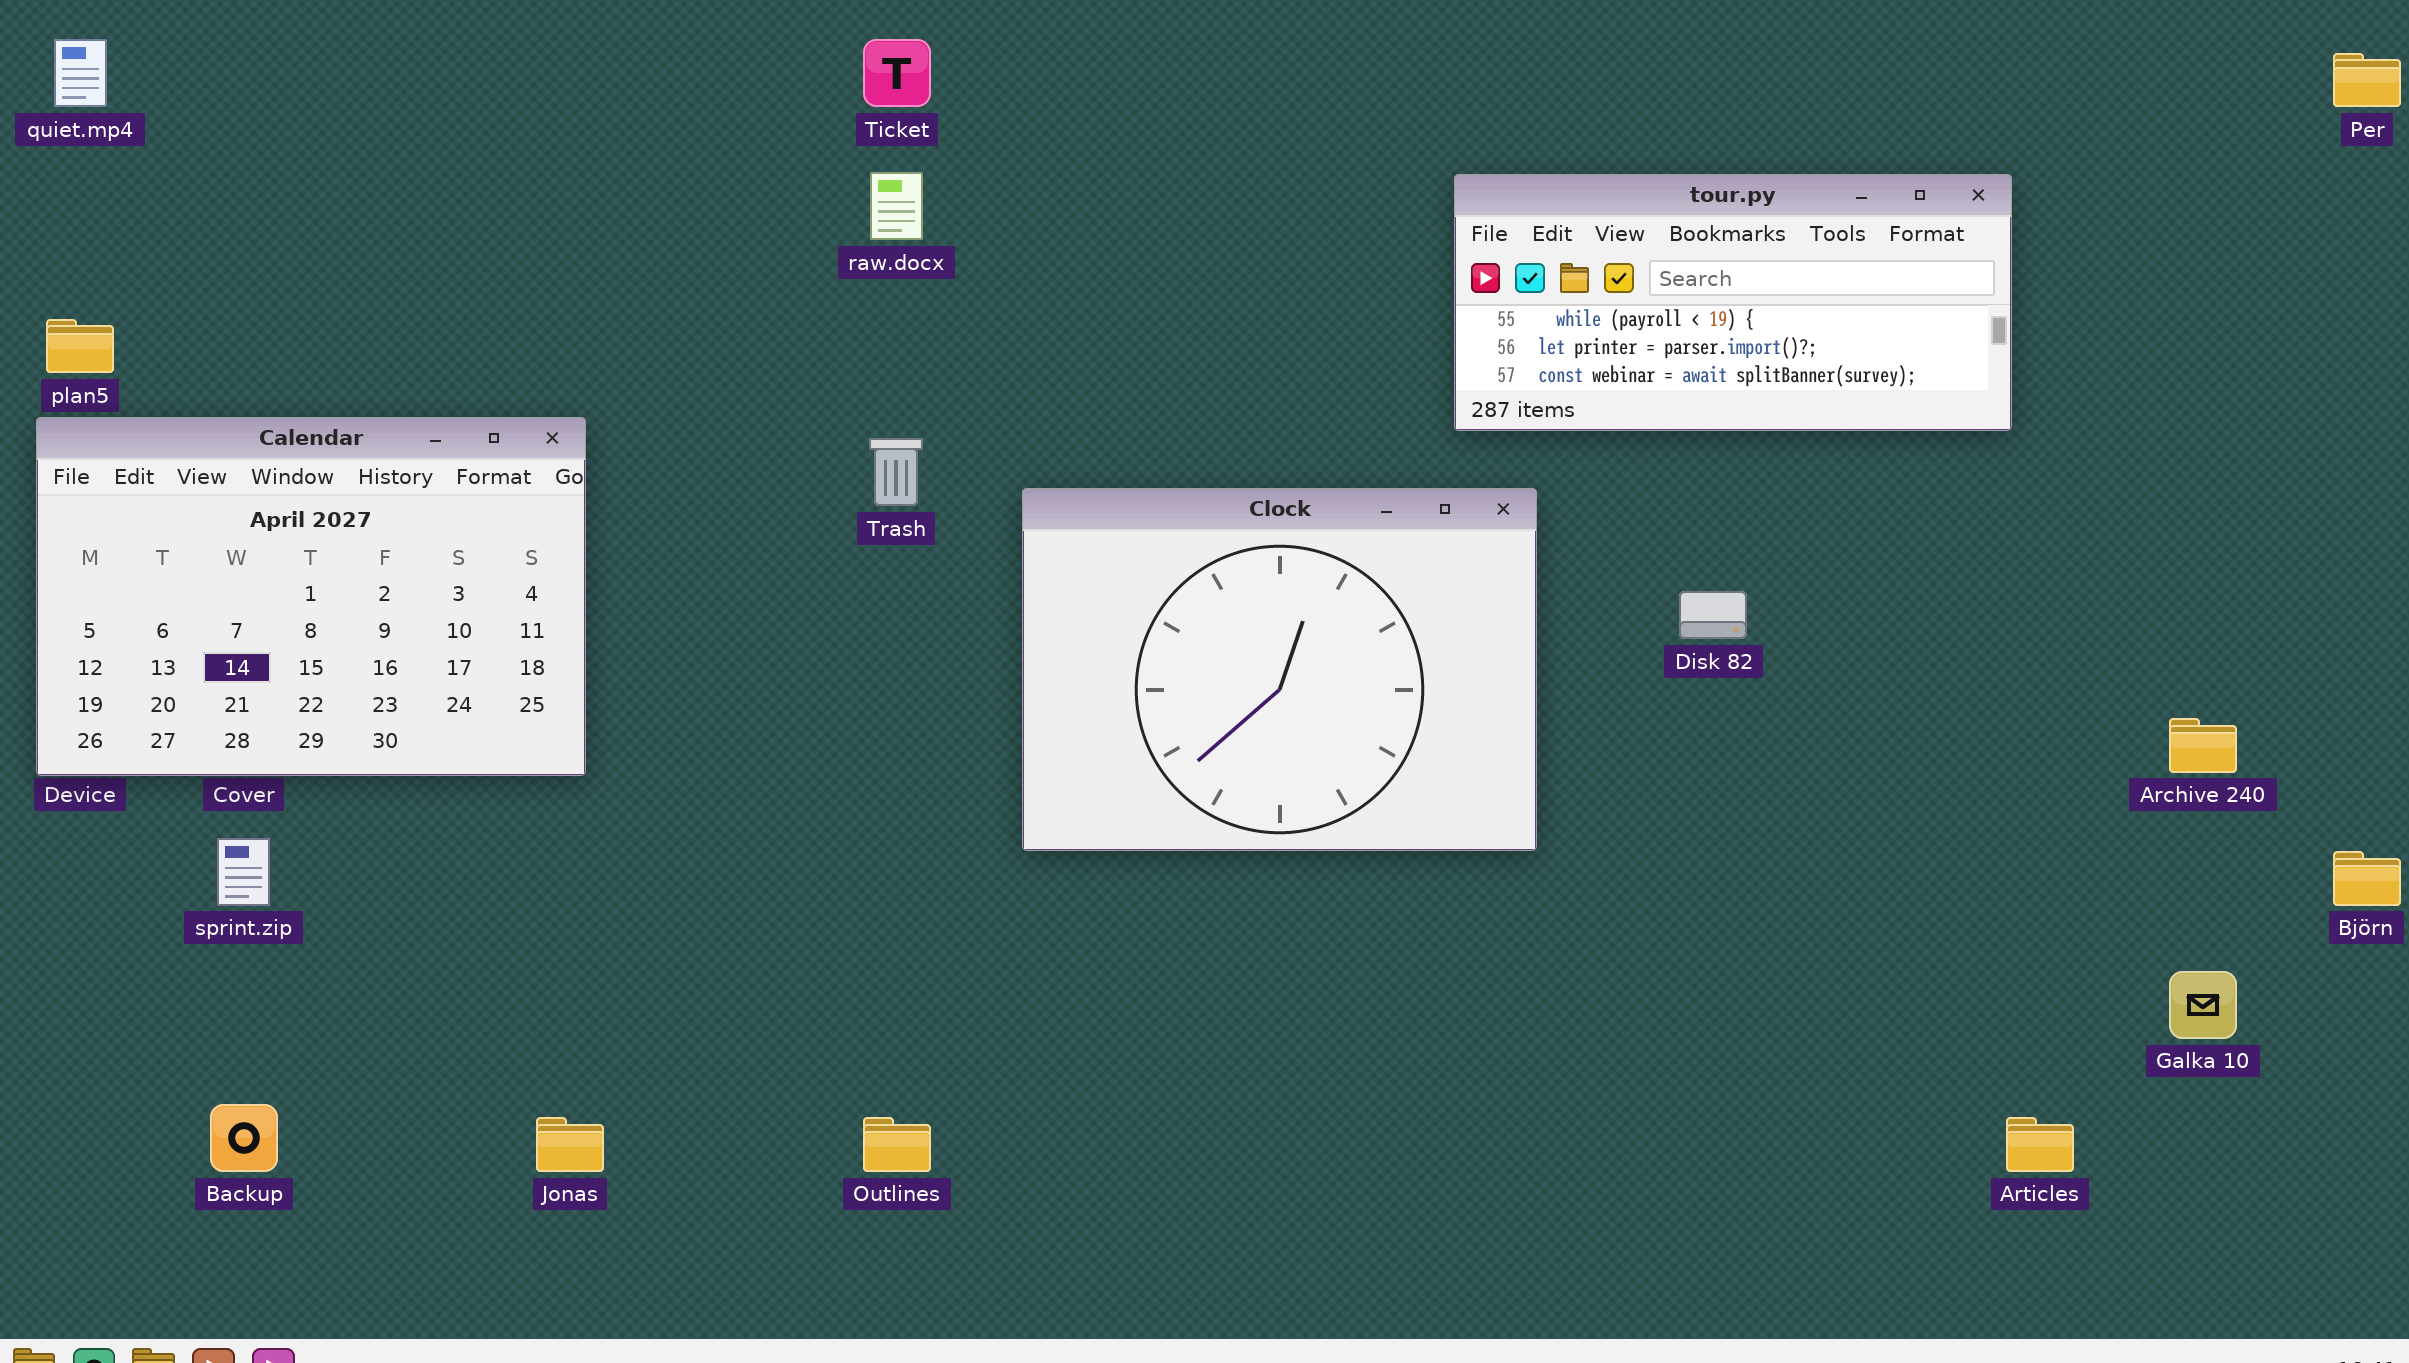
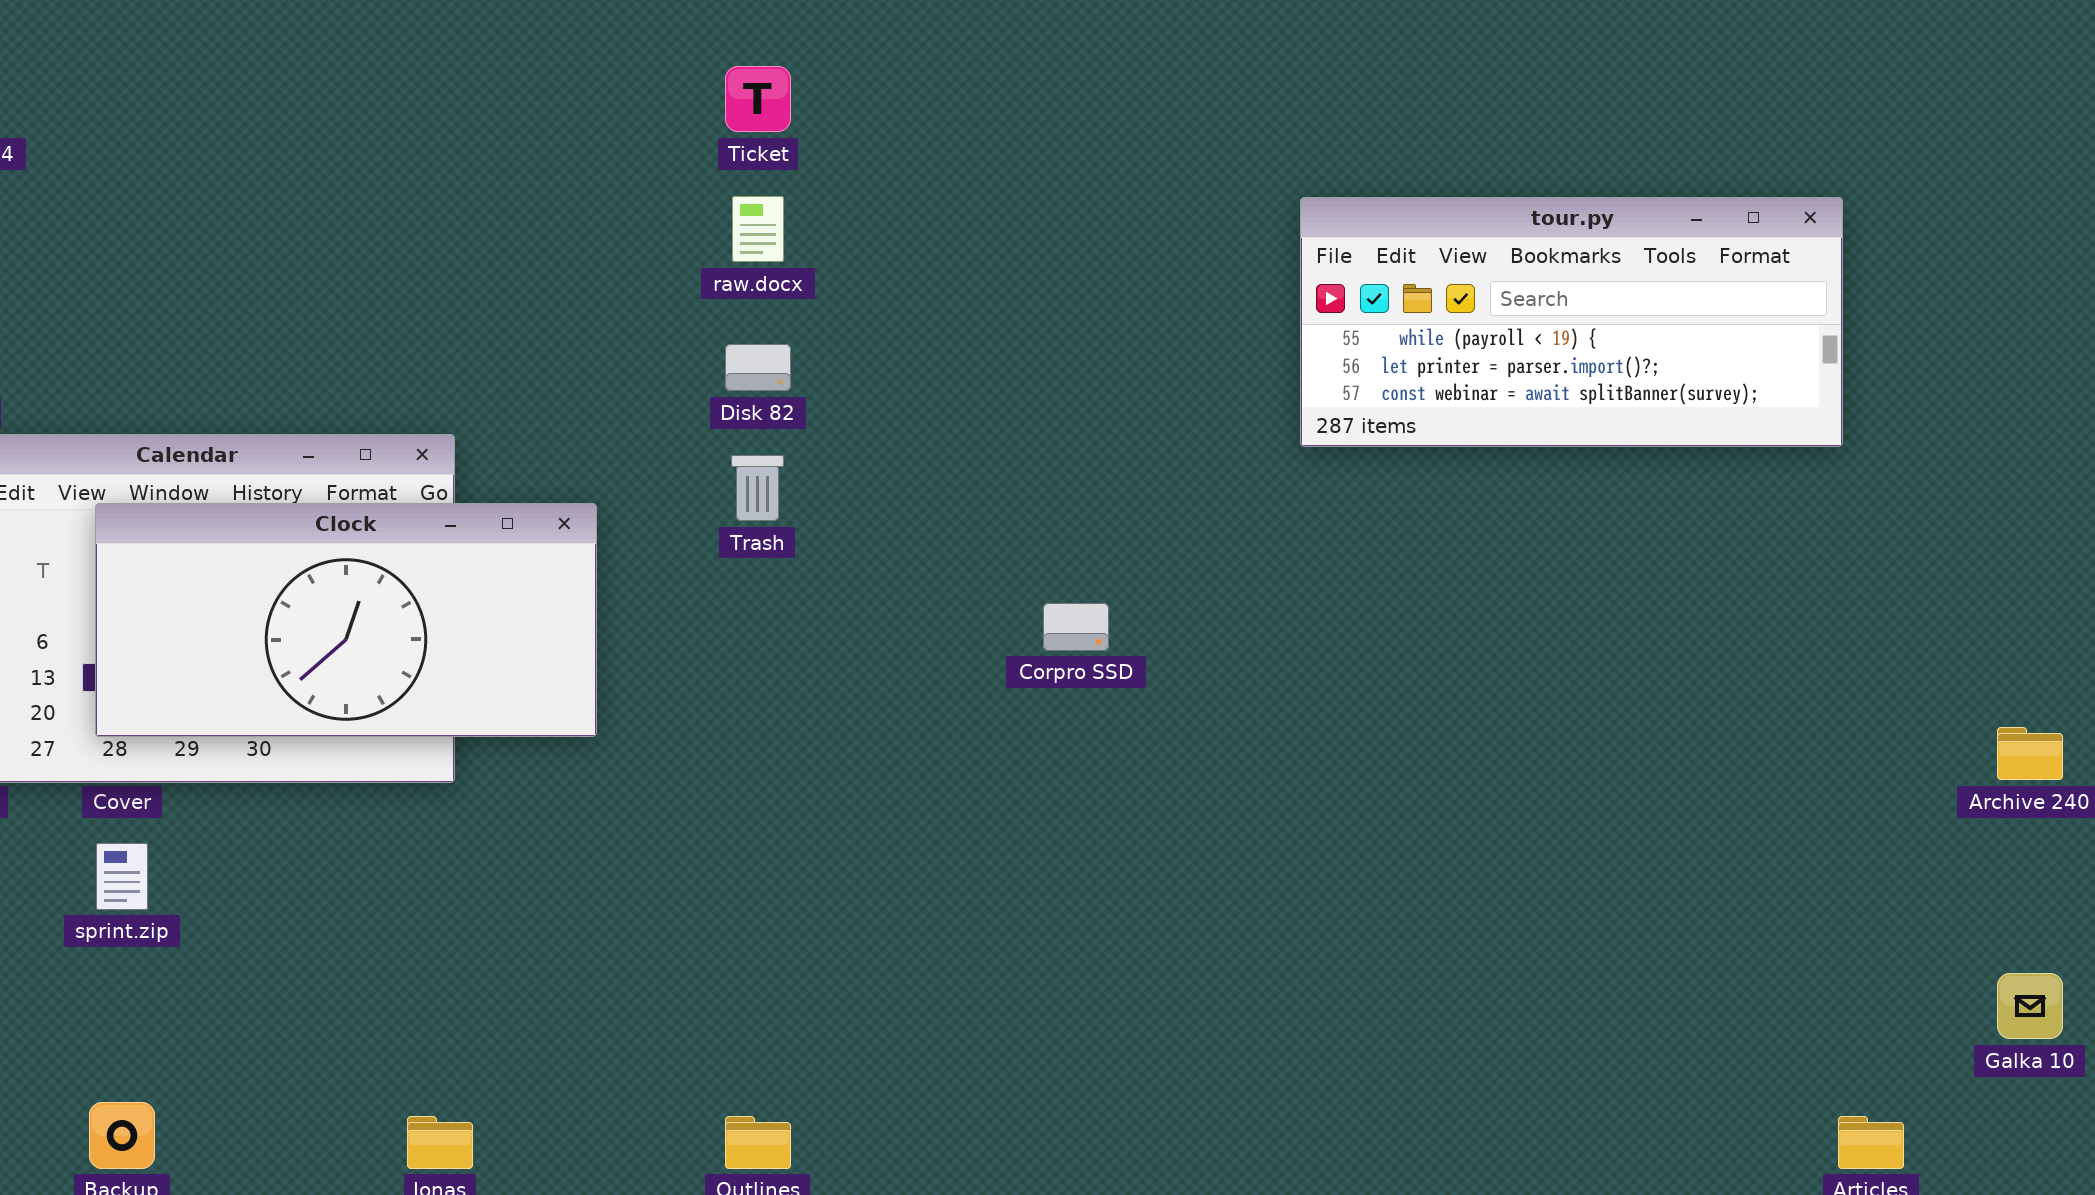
Clock: [1022,488,1537,851] -> [95,503,597,737], moved, resized
Disk 82: [1679,591,1747,639] -> [725,344,791,391], moved

